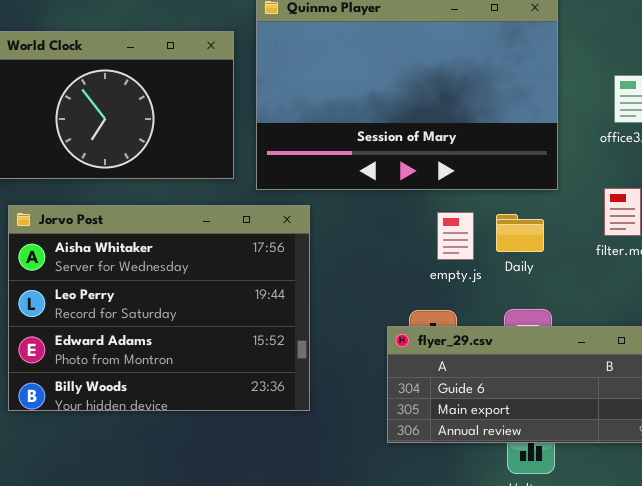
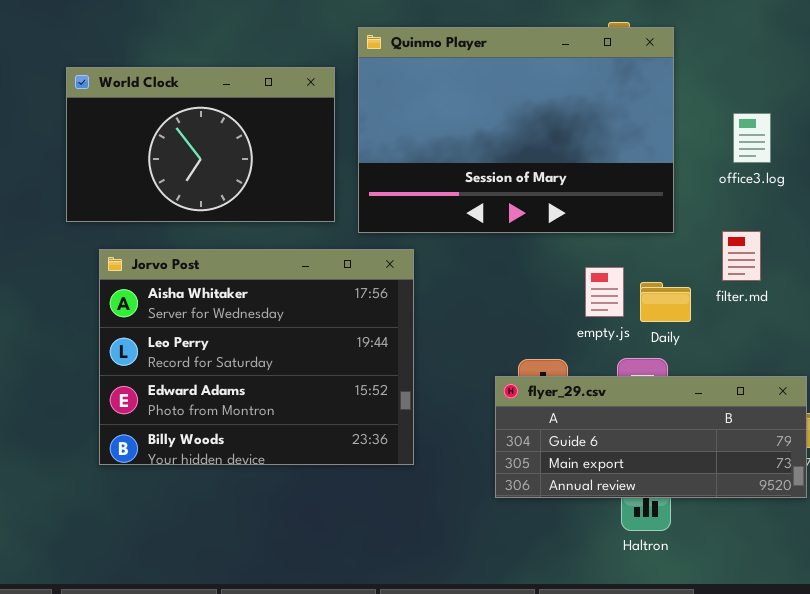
empty.js: [437,212,474,260] -> [585,267,624,317], moved
Daily: [496,214,544,252] -> [640,282,691,322], moved

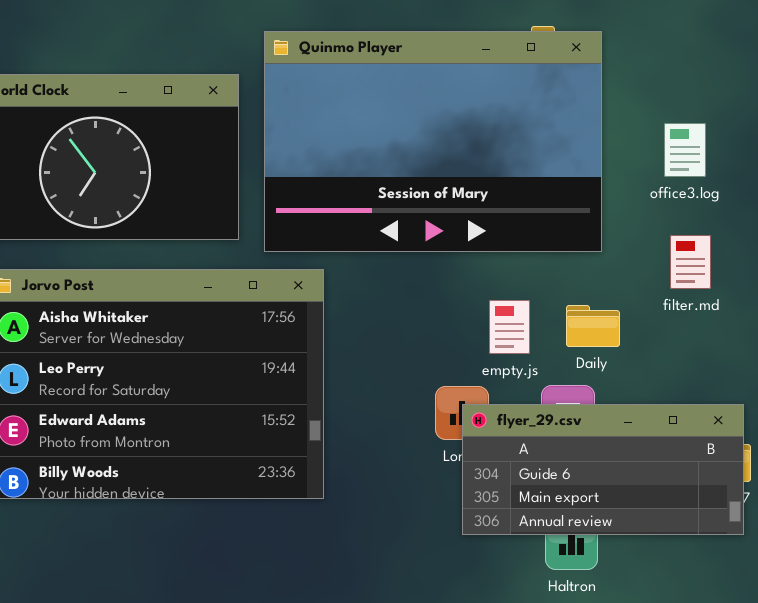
filter.md: [722,231,761,281] -> [670,235,711,289], moved
empty.js: [585,267,624,317] -> [489,300,530,354], moved
flyer_29.csv: [495,376,807,498] -> [462,404,744,535], resized

